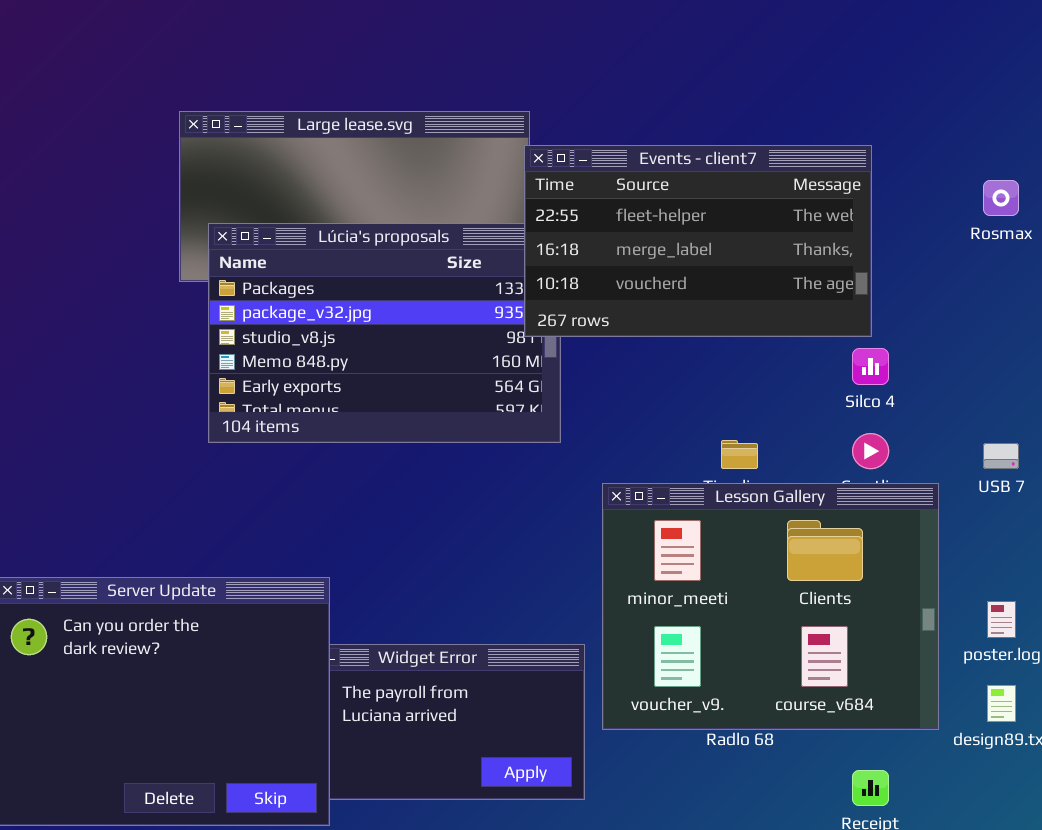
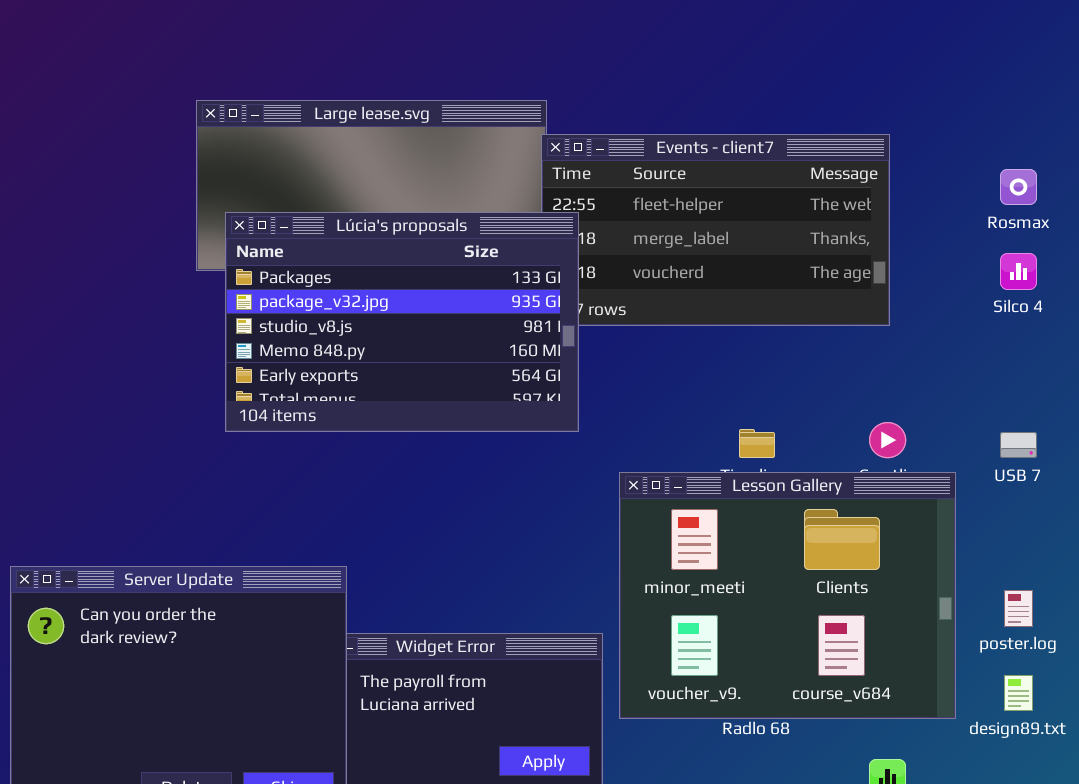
Lúcia's proposals: [208,223,561,443] -> [225,212,579,432], raised
Silco 4: [852,348,889,385] -> [1000,253,1037,290], moved

